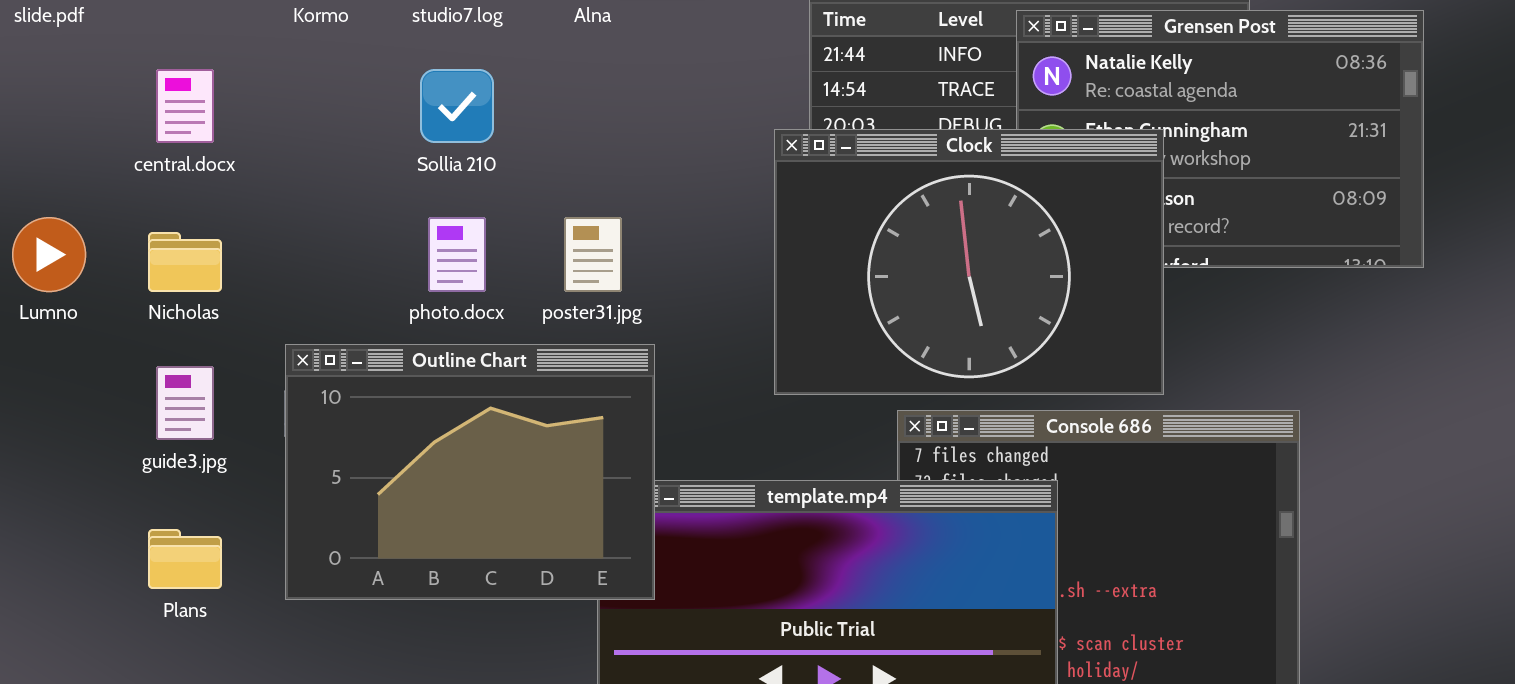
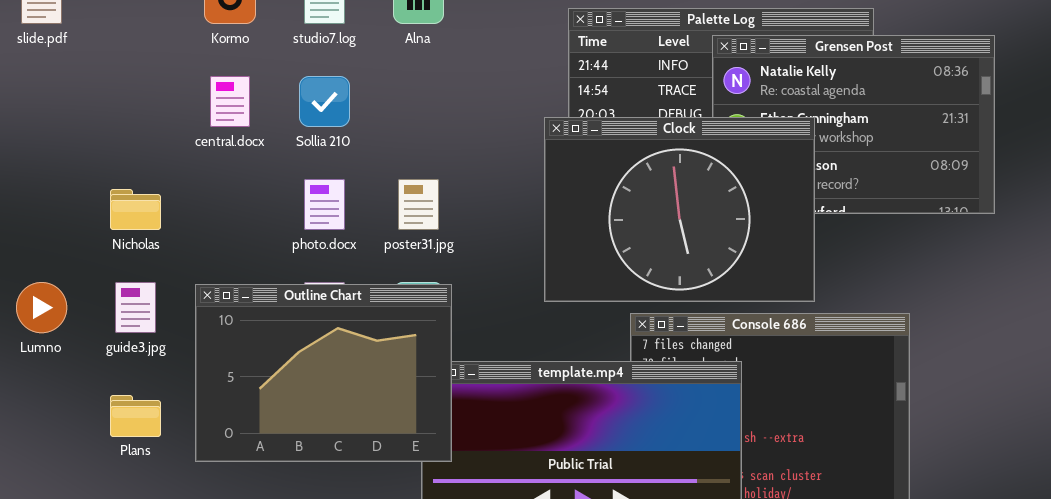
central.docx: [156,69,214,143] -> [210,76,250,127], moved
Lumno: [12,217,86,292] -> [16,282,67,333], moved
Outline Chart: [285,344,655,600] -> [195,284,452,462], moved

